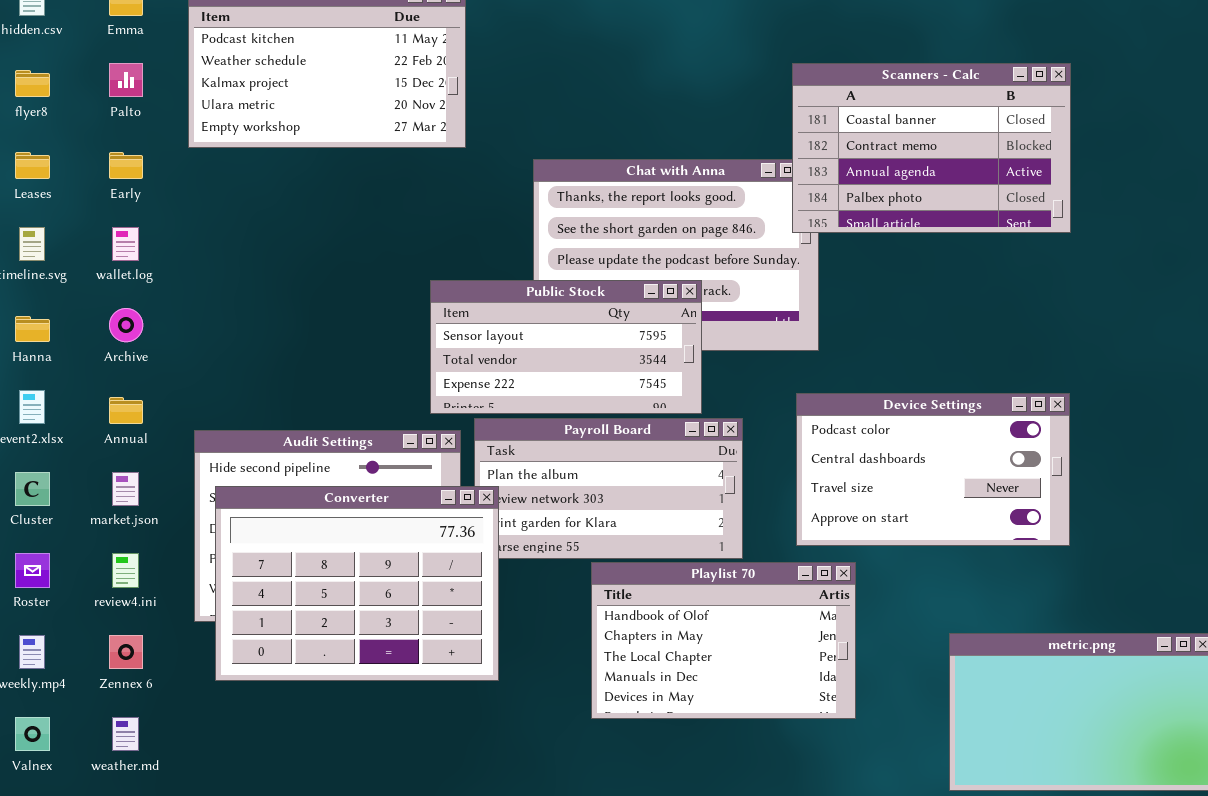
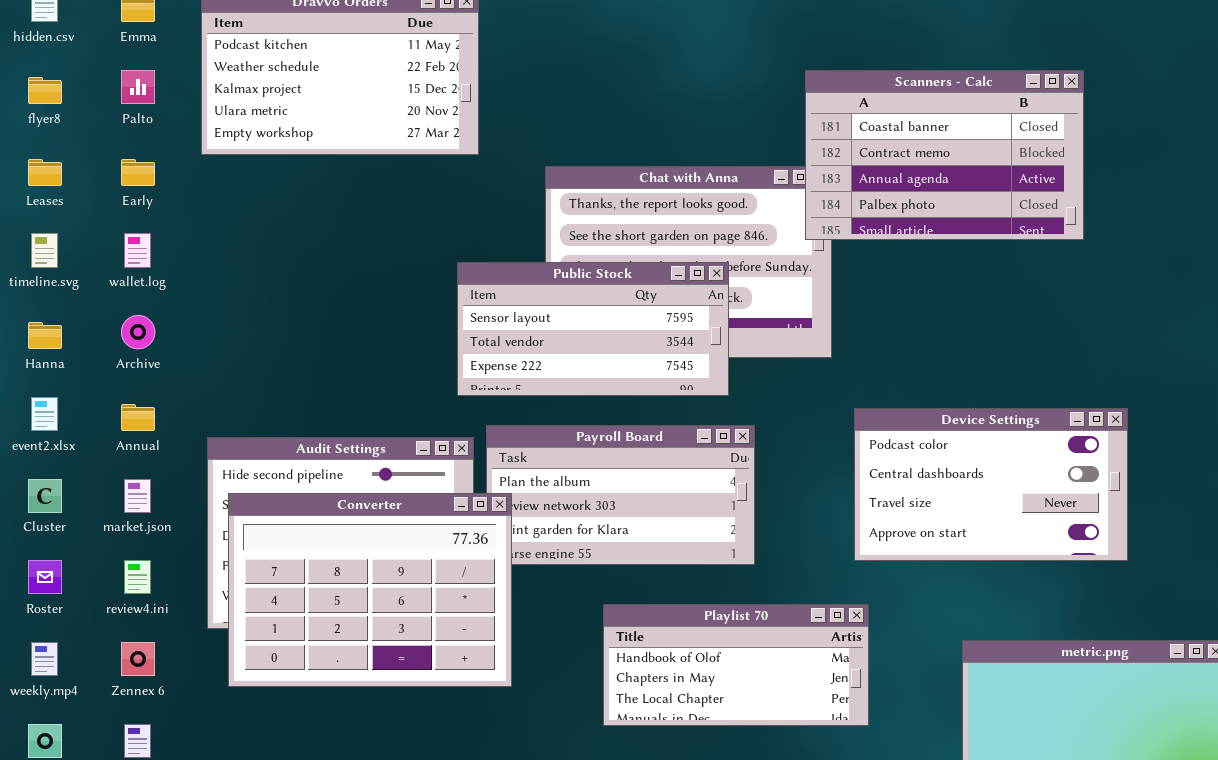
Public Stock: [430,280,702,414] -> [457,262,729,396], moved
Device Settings: [796,393,1070,546] -> [854,408,1128,561], moved
Playlist 70: [591,562,856,719] -> [603,604,869,726], resized

